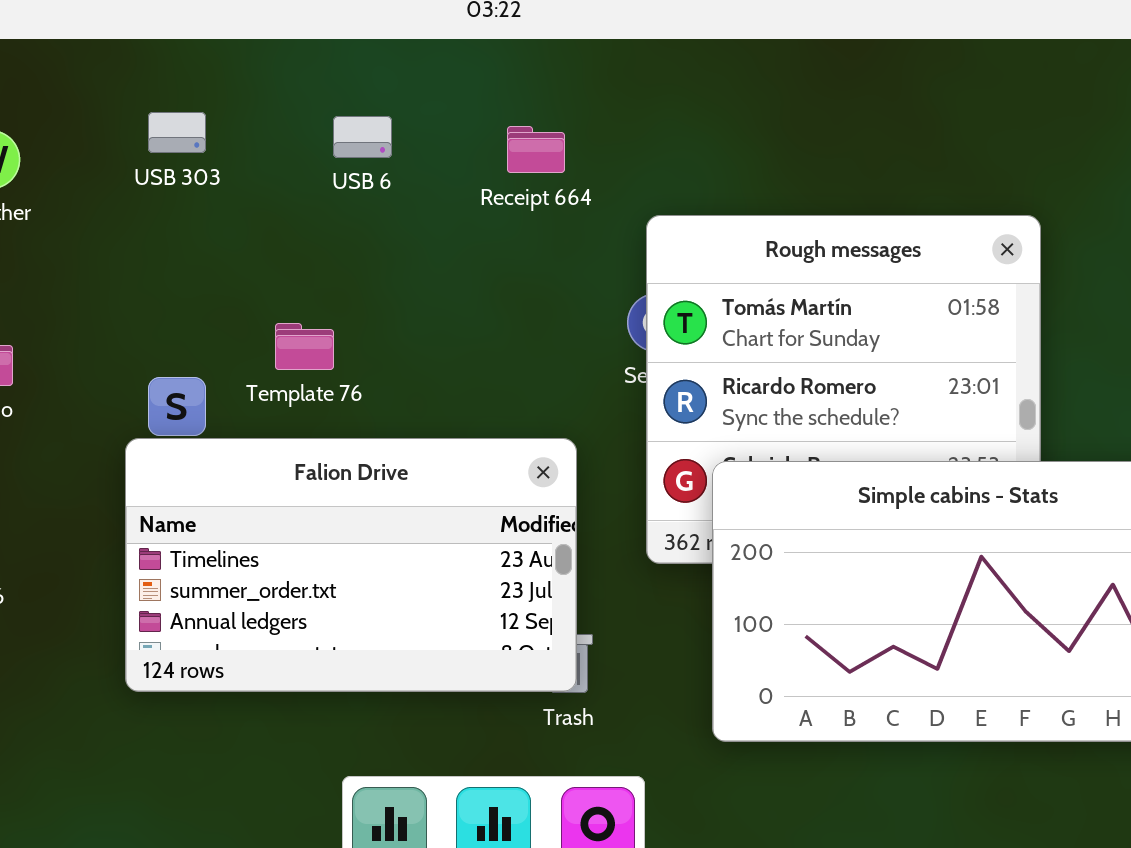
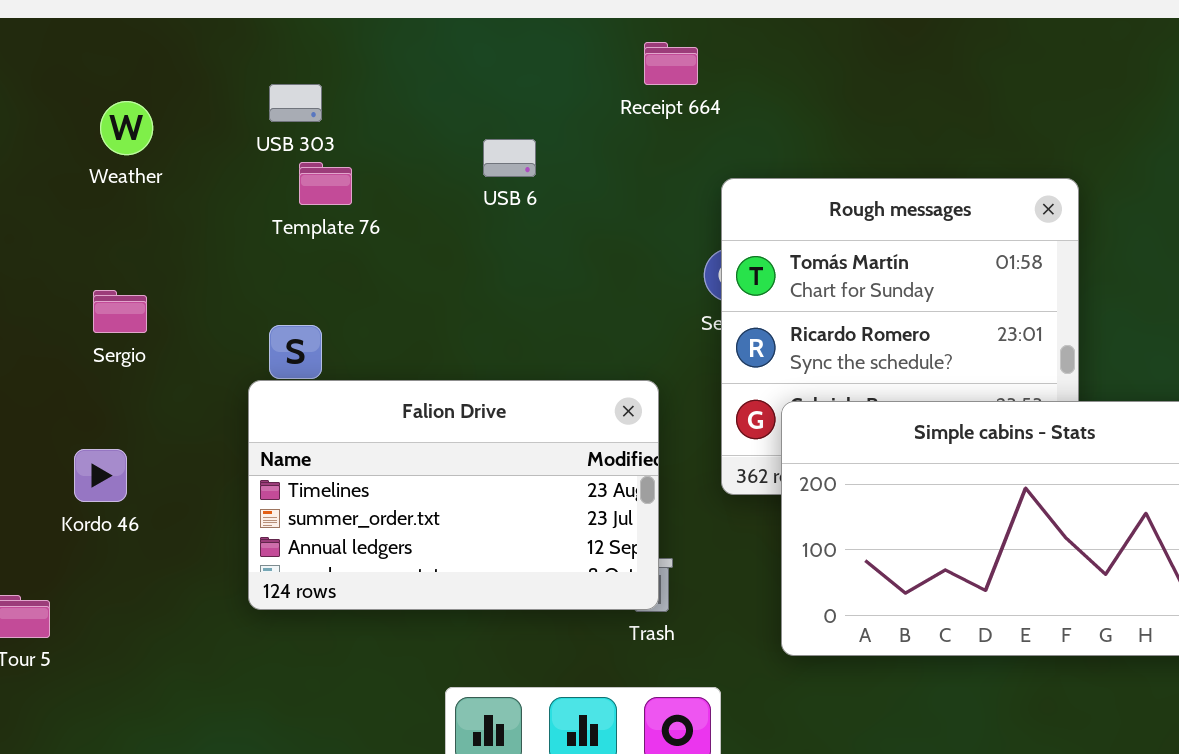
USB 6: [333,116,392,158] -> [483,139,536,177], moved
Receipt 664: [507,126,565,173] -> [644,42,698,85], moved
Template 76: [275,323,334,370] -> [299,162,352,205], moved

